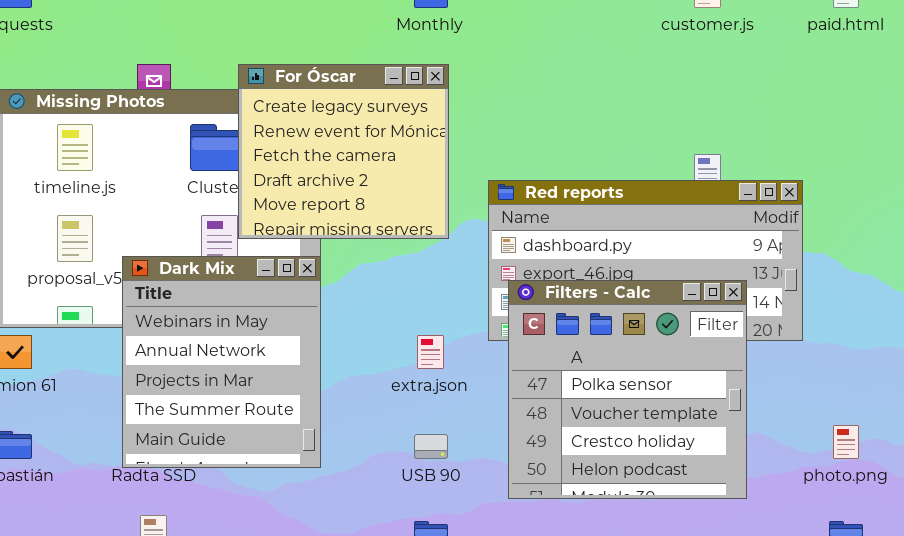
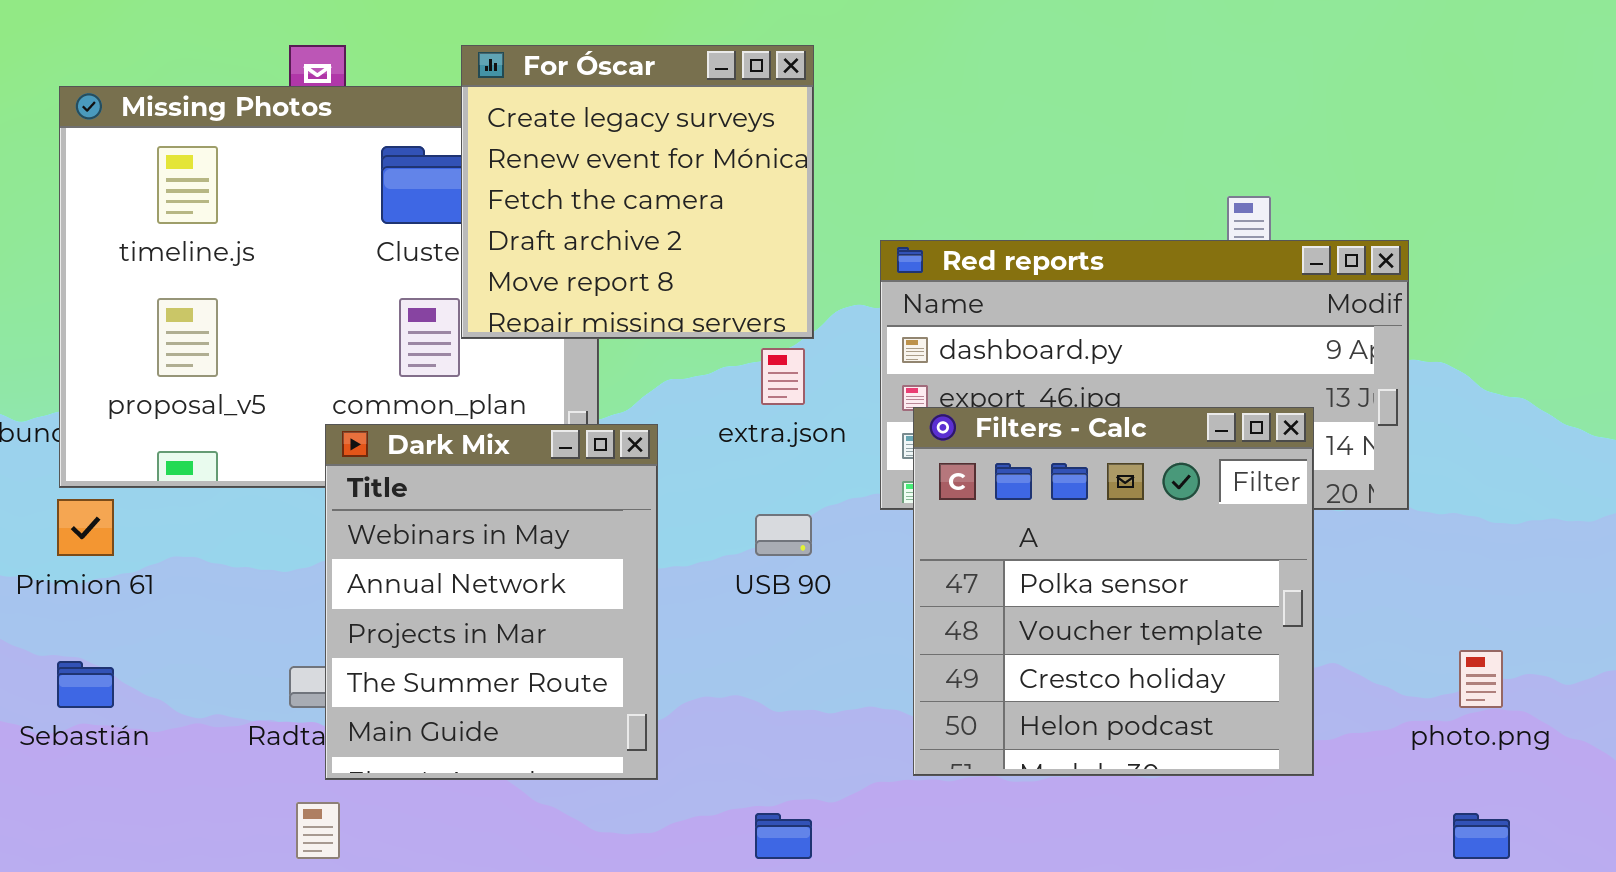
Dark Mix: [122,256,321,468] -> [325,424,658,780], moved
extra.json: [417,335,444,369] -> [761,348,805,405], moved
USB 90: [414,434,448,459] -> [755,514,812,556], moved

